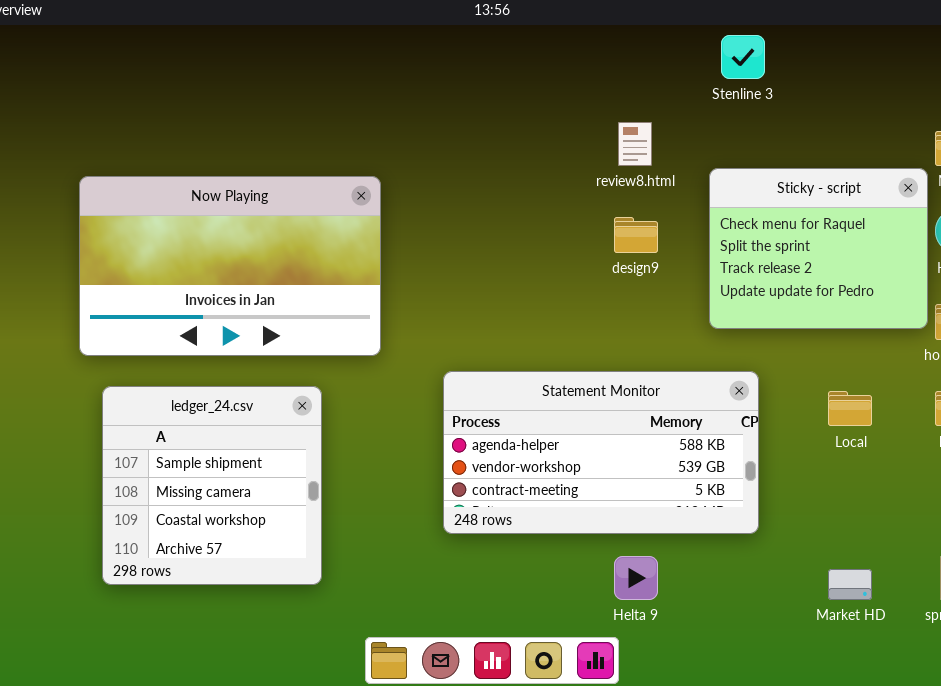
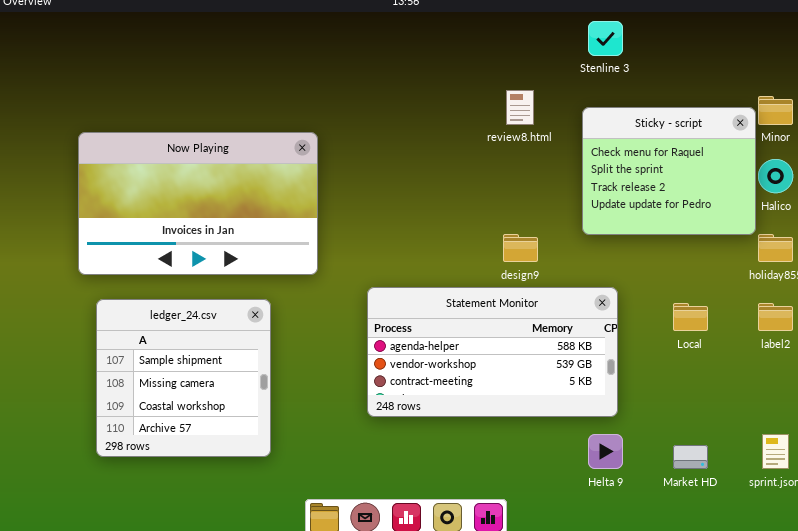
Sticky - script: [709,168,928,329] -> [582,107,756,235], moved
design9: [614,217,658,253] -> [503,234,538,262], moved
Helta 9: [614,556,658,600] -> [588,434,623,469], moved

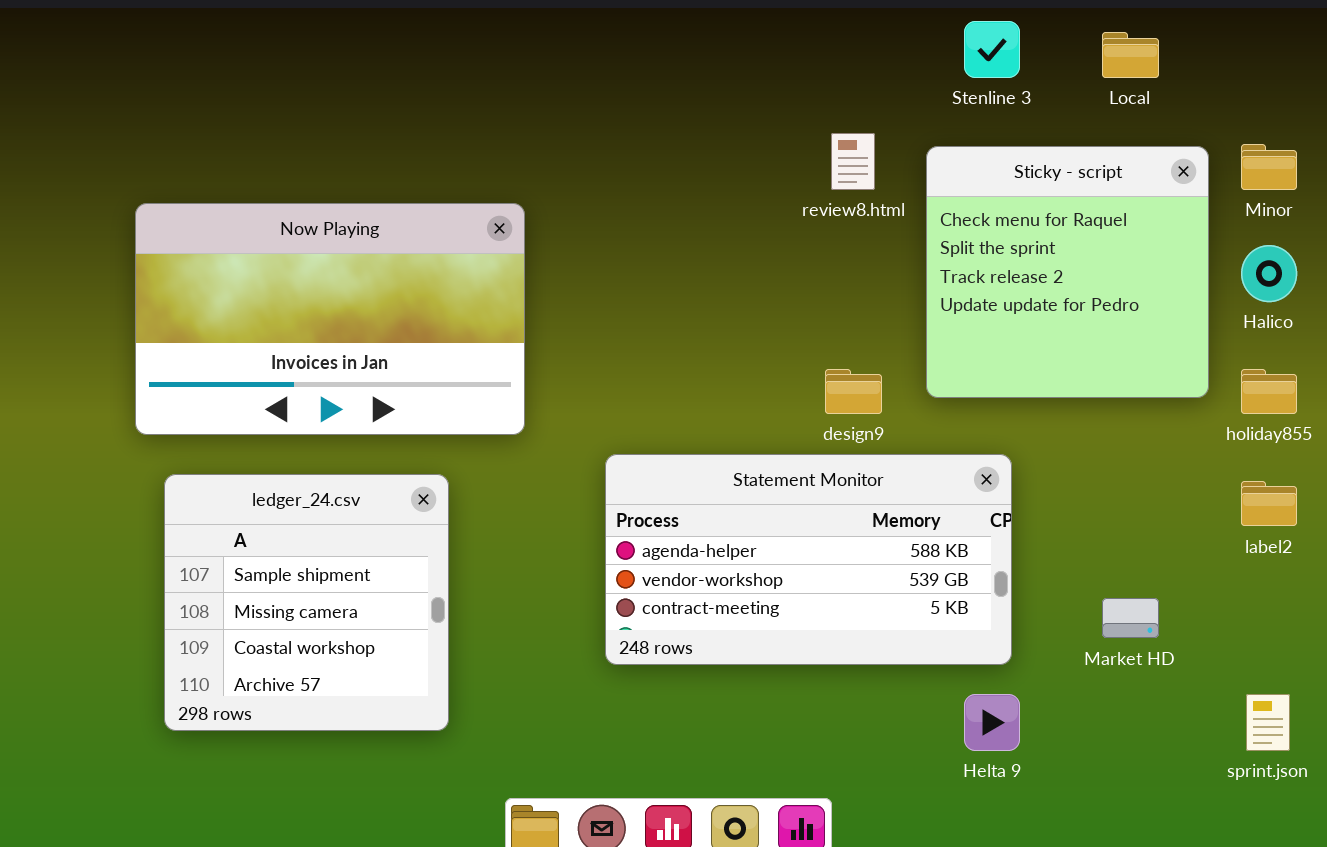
Sticky - script: [582,107,756,235] -> [926,146,1209,398], moved, resized
Local: [673,303,708,331] -> [1102,32,1159,78], moved
Market HD: [673,445,708,469] -> [1102,598,1159,638], moved

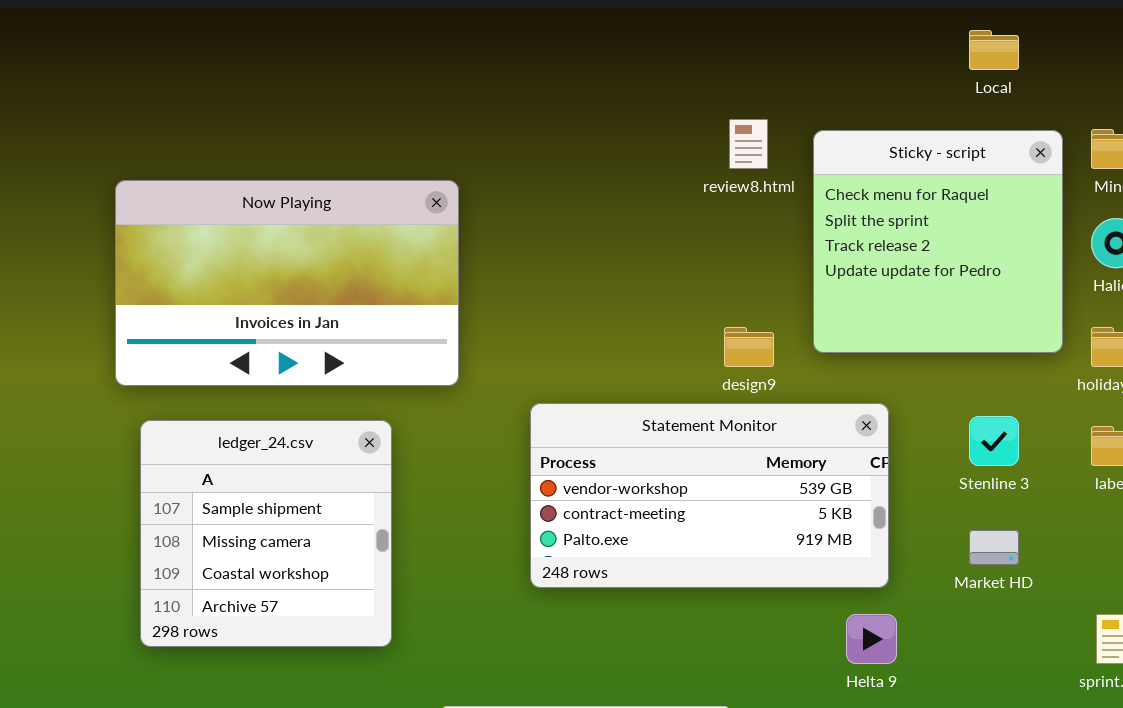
Stenline 3: [964,21,1020,78] -> [969,416,1019,466], moved
Statement Monitor: [605,454,1012,665] -> [530,403,889,588], scrolled down 1 row

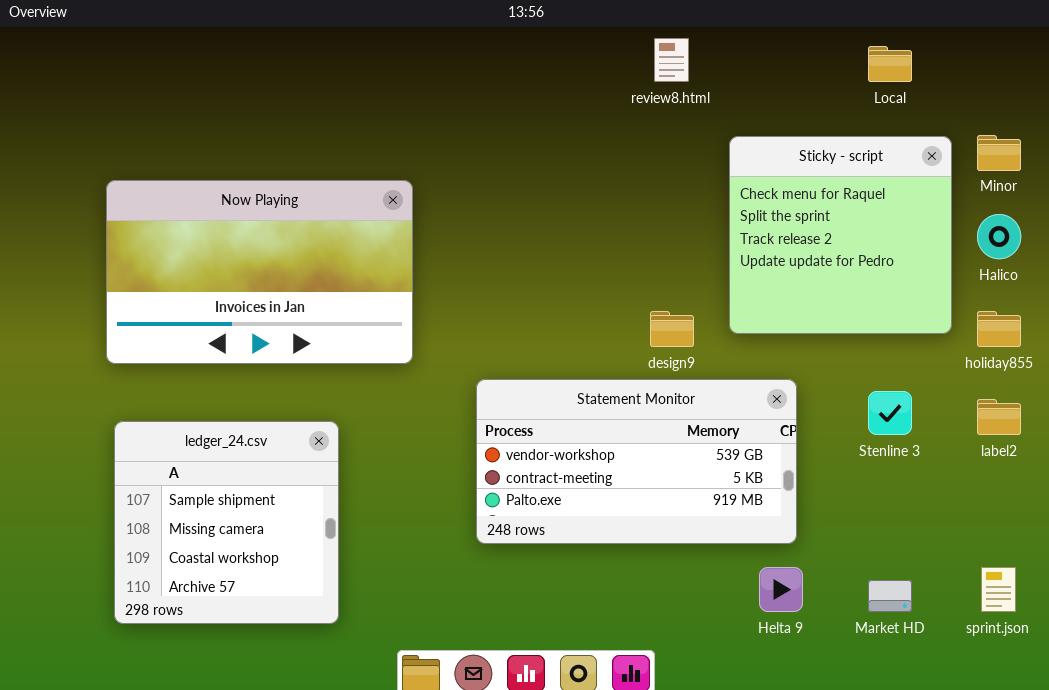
review8.html: [729,119,768,169] -> [654,38,689,82], moved
ledger_24.csv: [140,420,392,647] -> [114,421,339,624], moved
Market HD: [969,530,1019,565] -> [868,580,912,612], moved

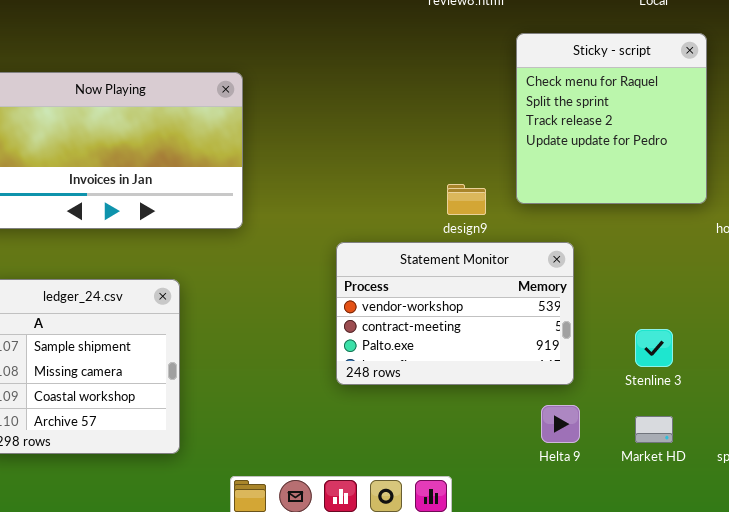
Statement Monitor: [476,379,797,544] -> [336,242,574,385], resized
Stenline 3: [868,391,912,435] -> [635,329,673,367], moved

